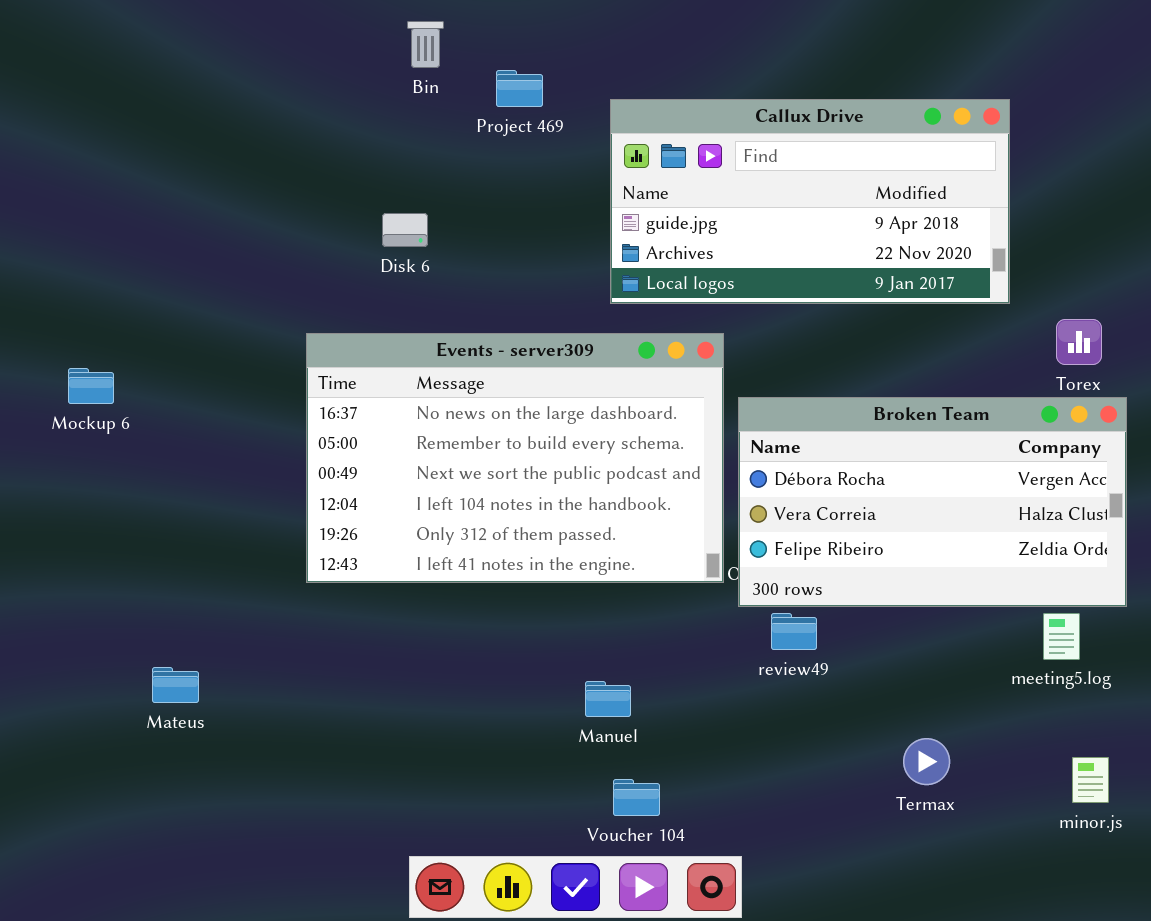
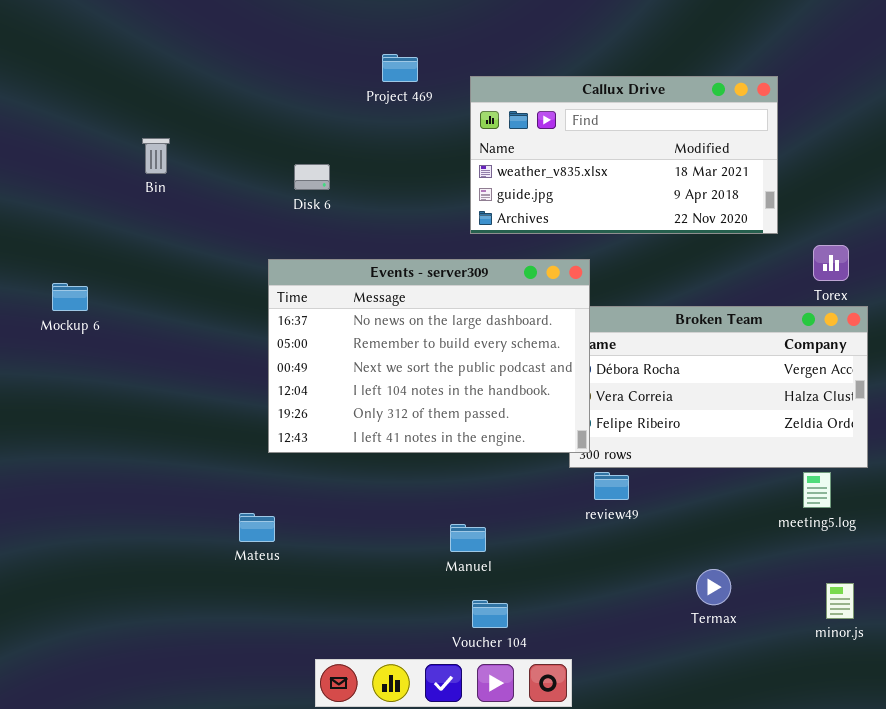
Bin: [407,21,444,68] -> [142,138,170,174], moved
Callux Drive: [610,99,1010,304] -> [470,76,778,234], scrolled up 1 row
Events - server309: [306,333,724,583] -> [268,259,590,453], moved
Mateus: [152,667,199,703] -> [239,513,275,542], moved

